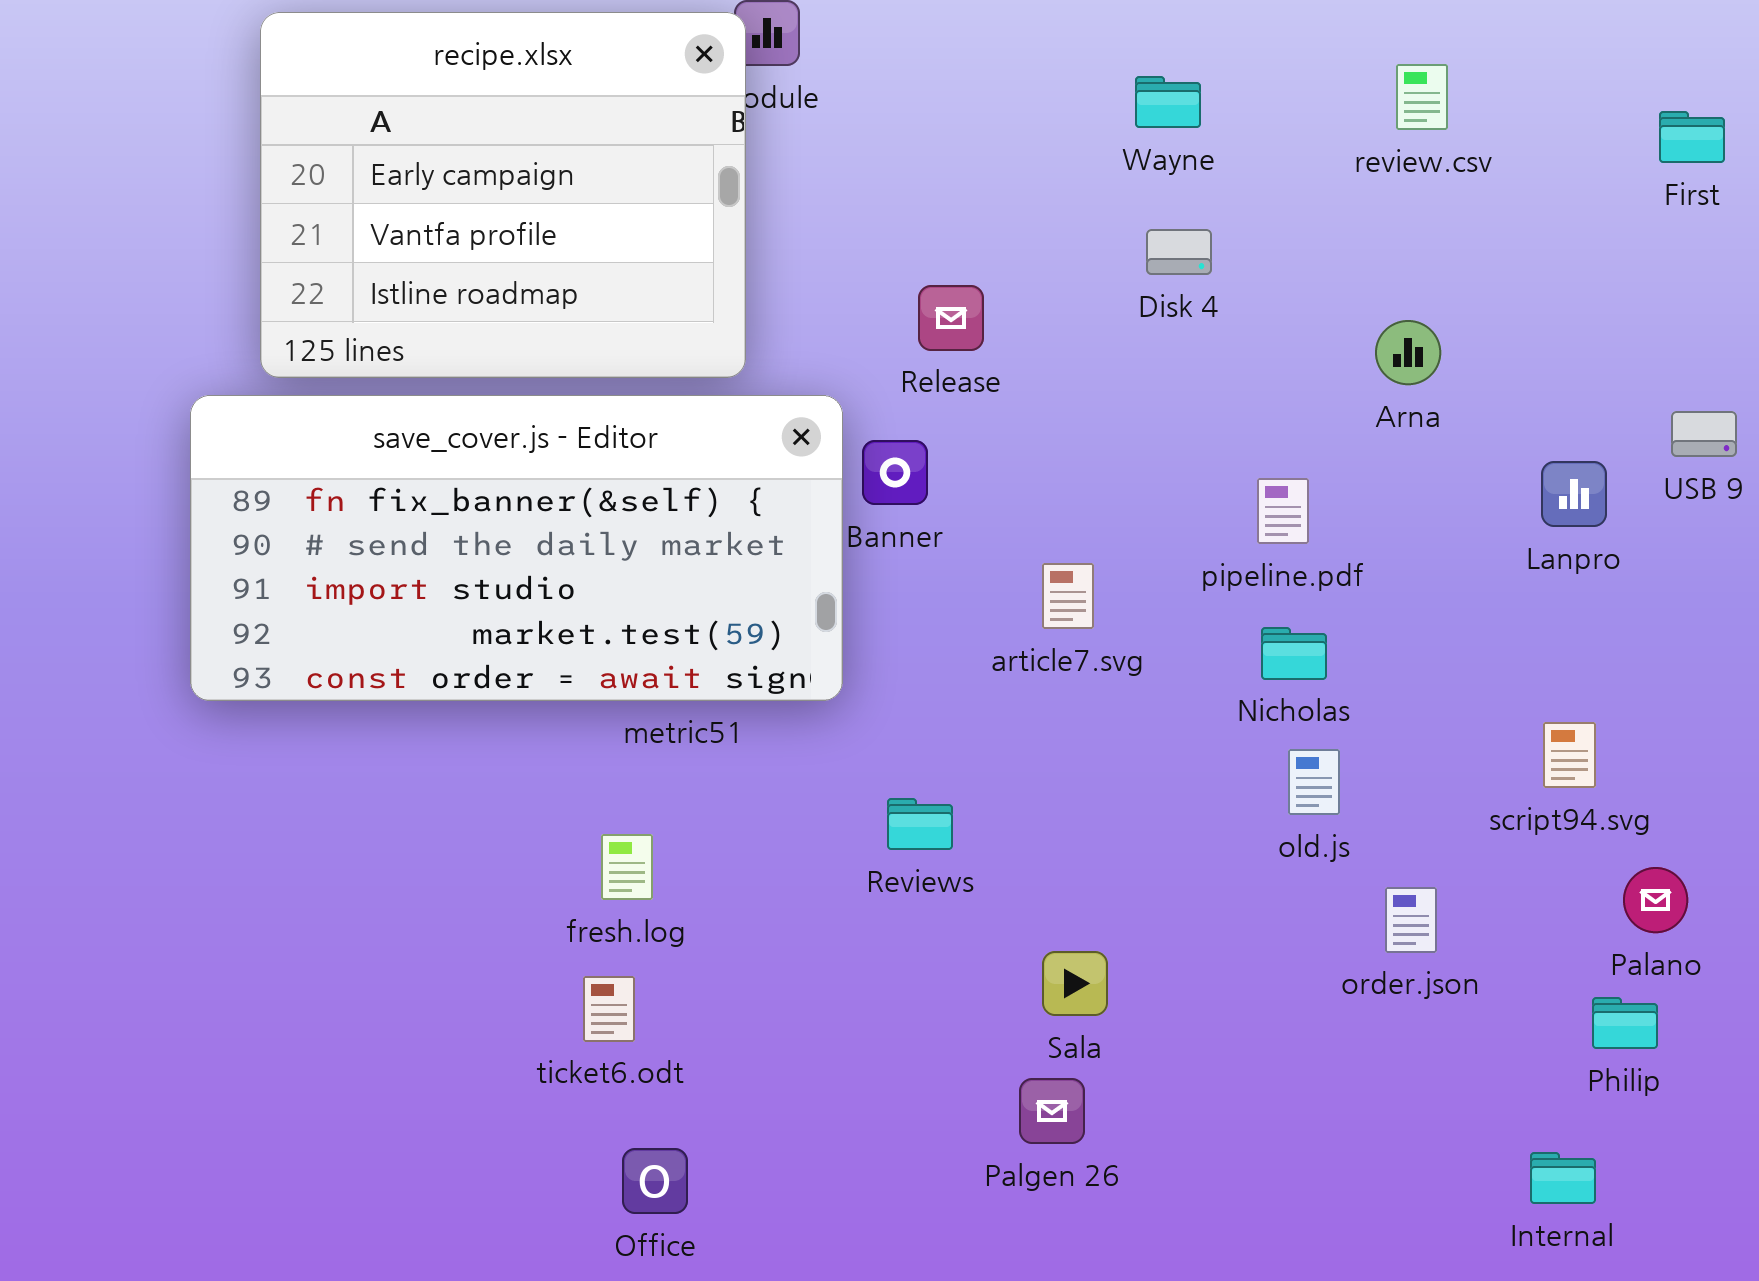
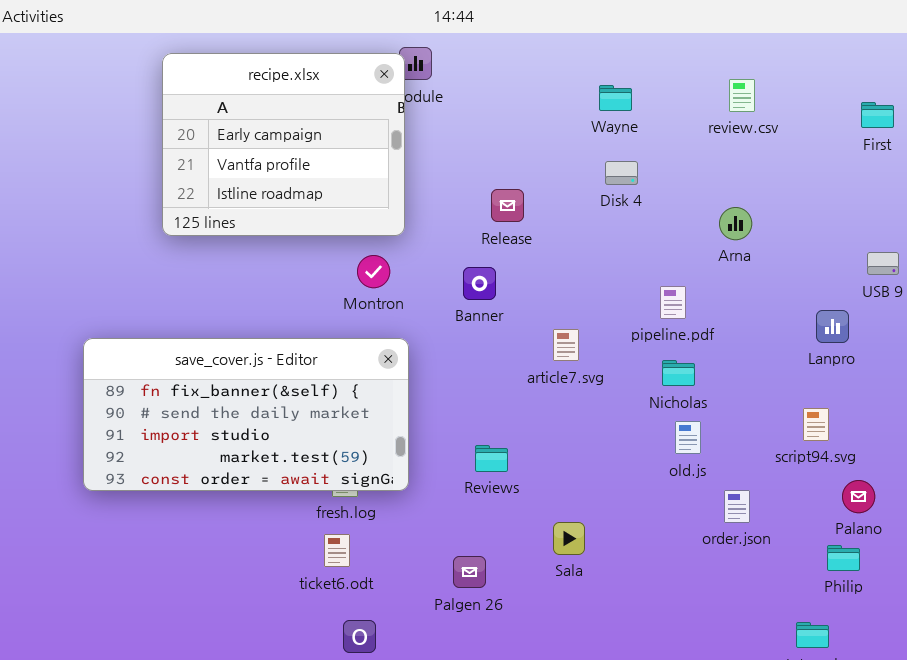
save_cover.js - Editor: [190,395,843,701] -> [83,338,409,491], moved
Lanpro: [1541,461,1607,527] -> [816,310,849,343], moved
Palgen 26: [1019,1078,1085,1144] -> [453,556,486,588], moved

